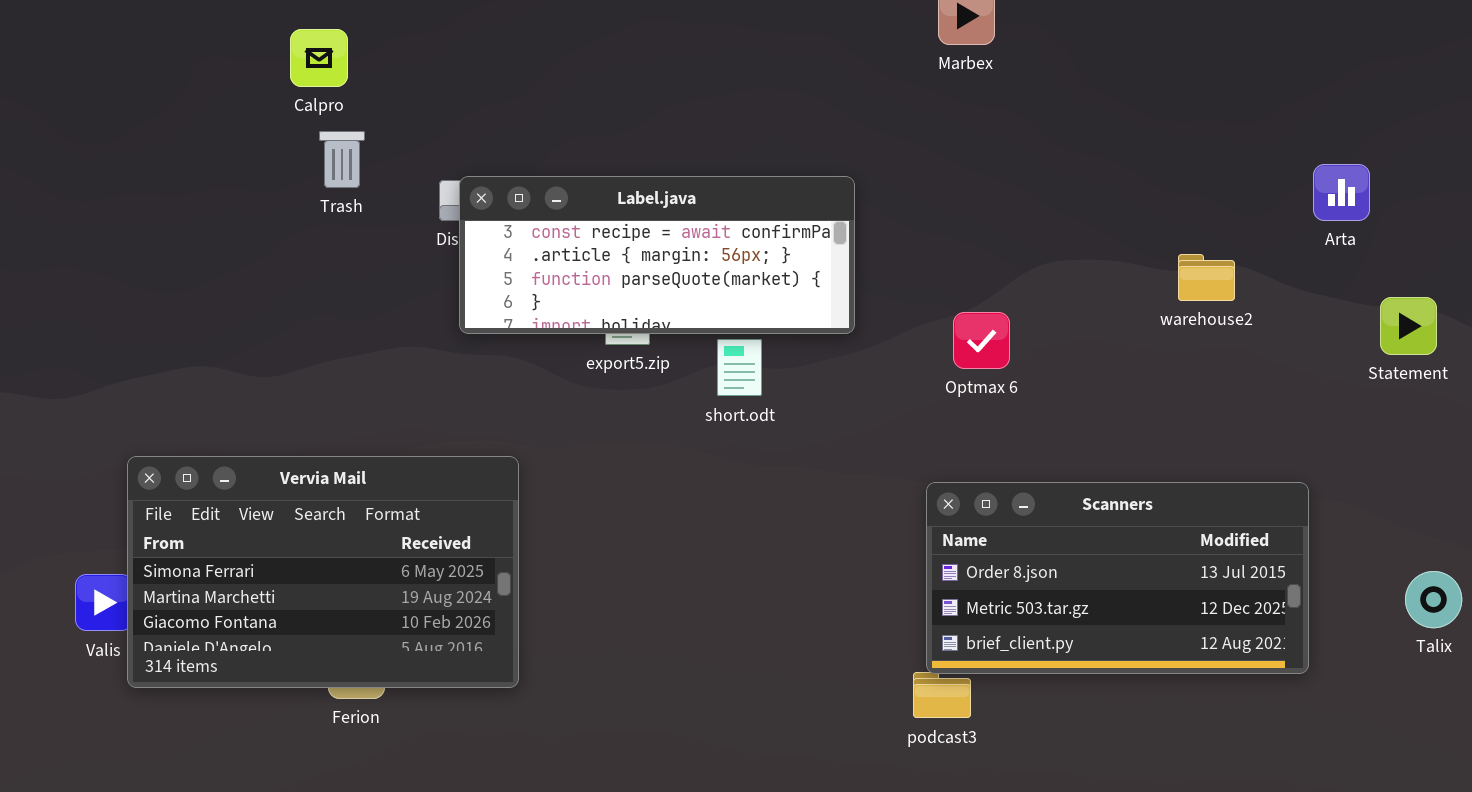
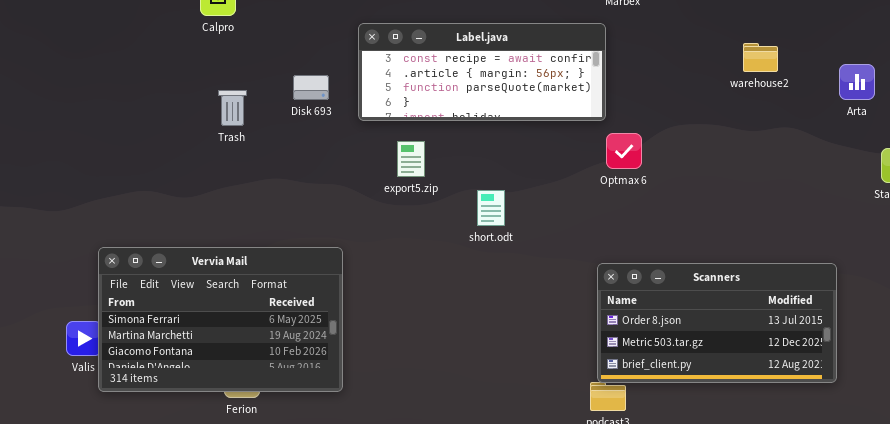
Trash: [319,131,365,188] -> [218,90,247,126], moved
Label.java: [459,176,855,334] -> [358,23,606,121], moved
warehouse2: [1178,254,1235,301] -> [743,43,778,72], moved
Optmax 6: [953,312,1010,369] -> [606,133,642,169], moved
short.odt: [717,339,762,396] -> [477,190,505,226], moved

